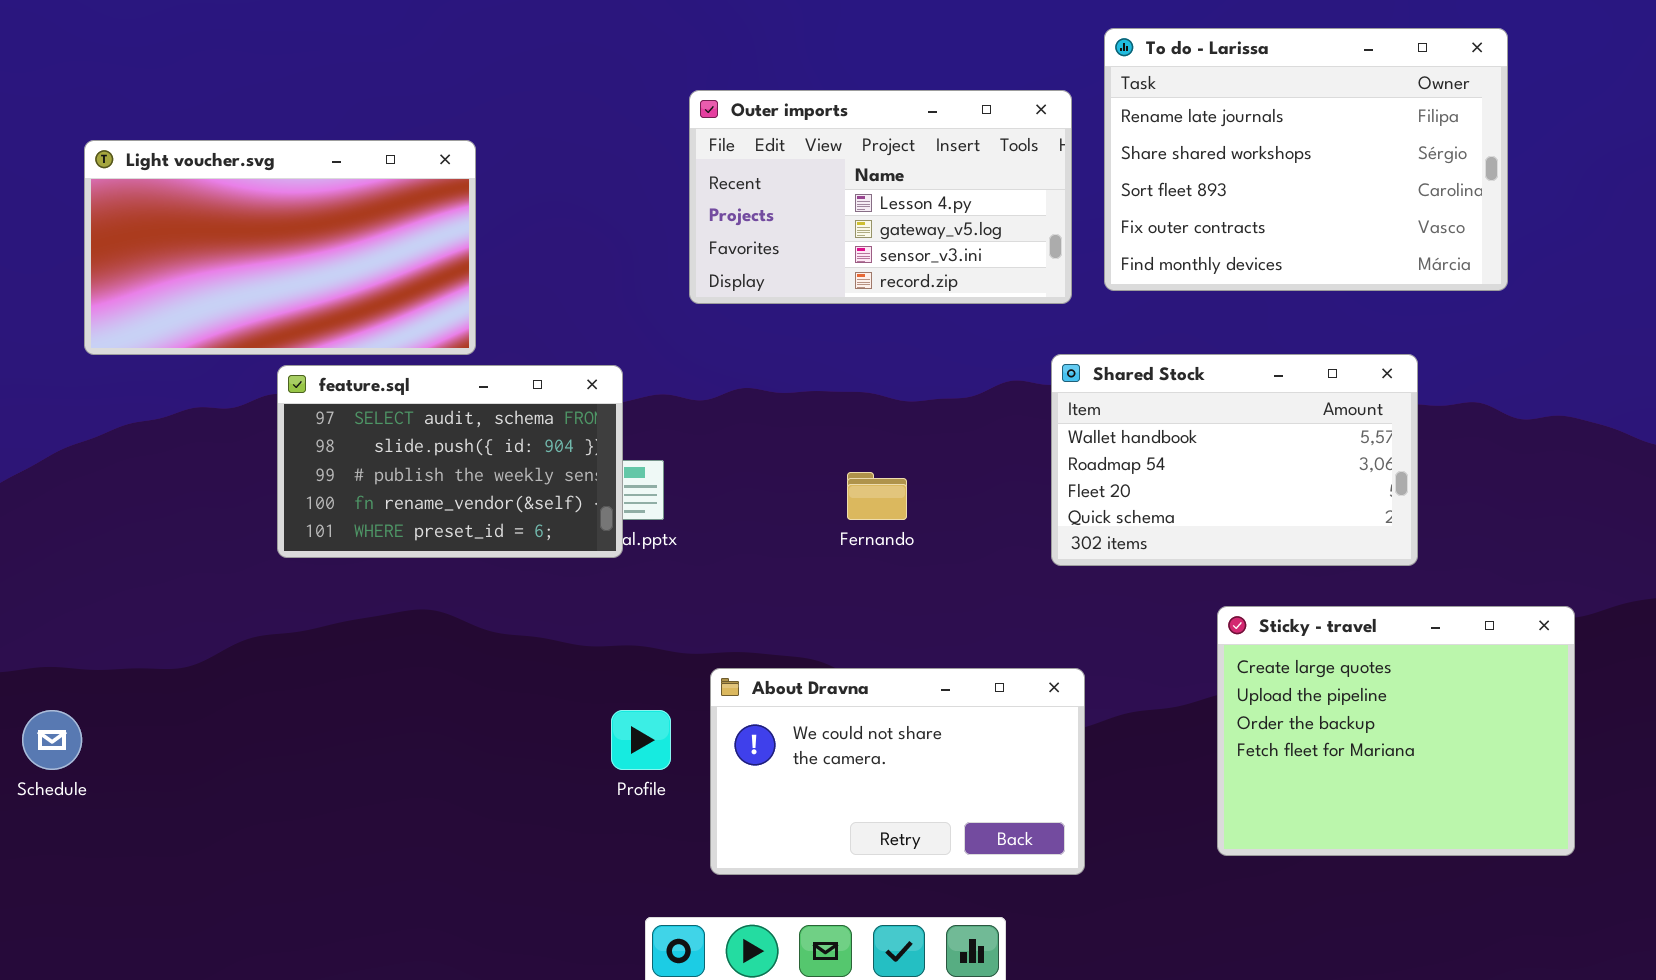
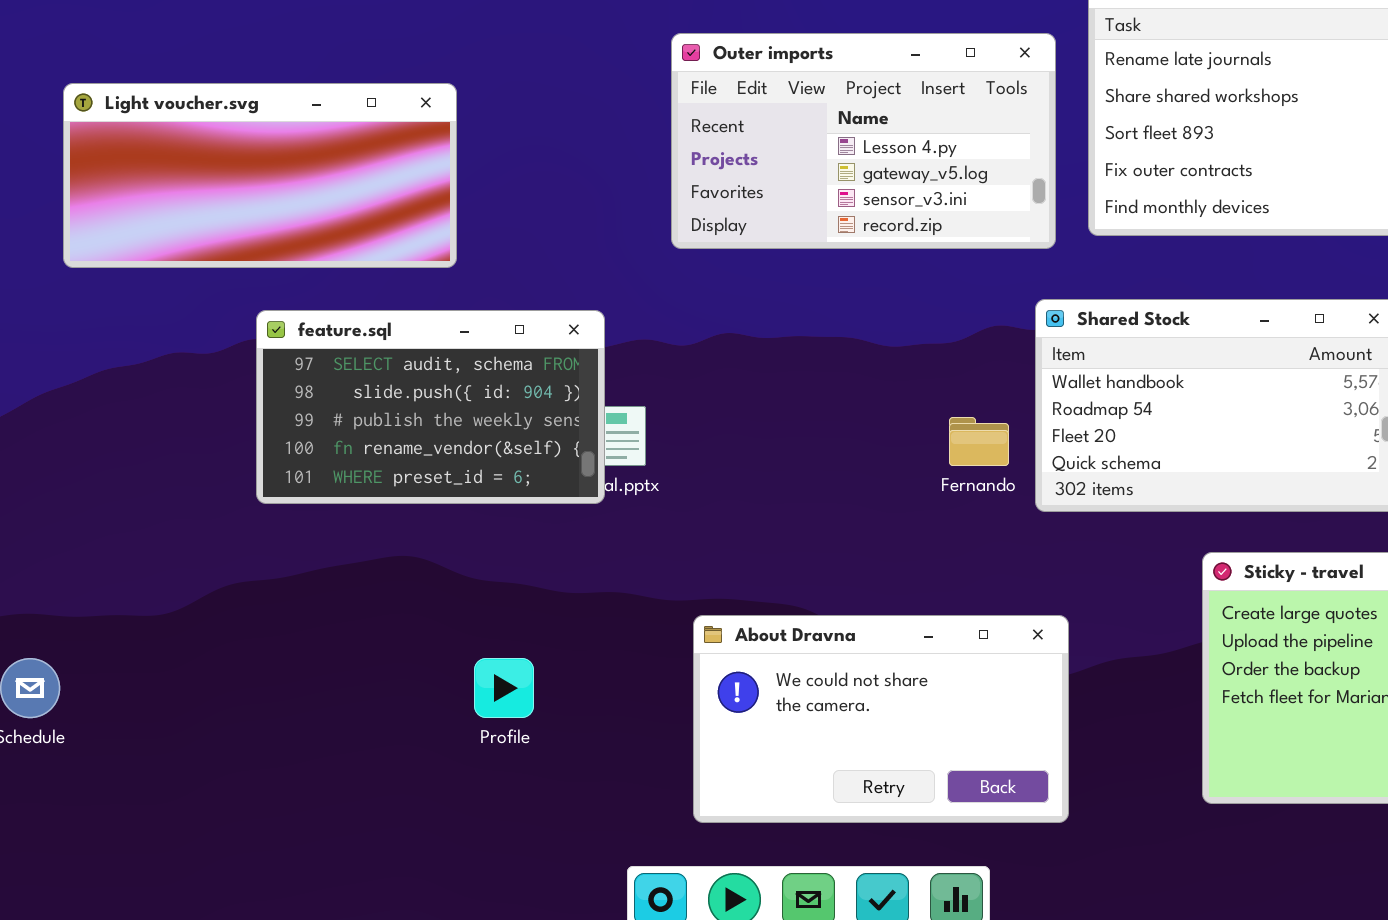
Light voucher.svg: [84,140,476,355] -> [63,83,457,268], resized
Fernando: [847,472,907,520] -> [949,417,1009,466], moved
Profile: [611,710,671,770] -> [474,658,534,718], moved

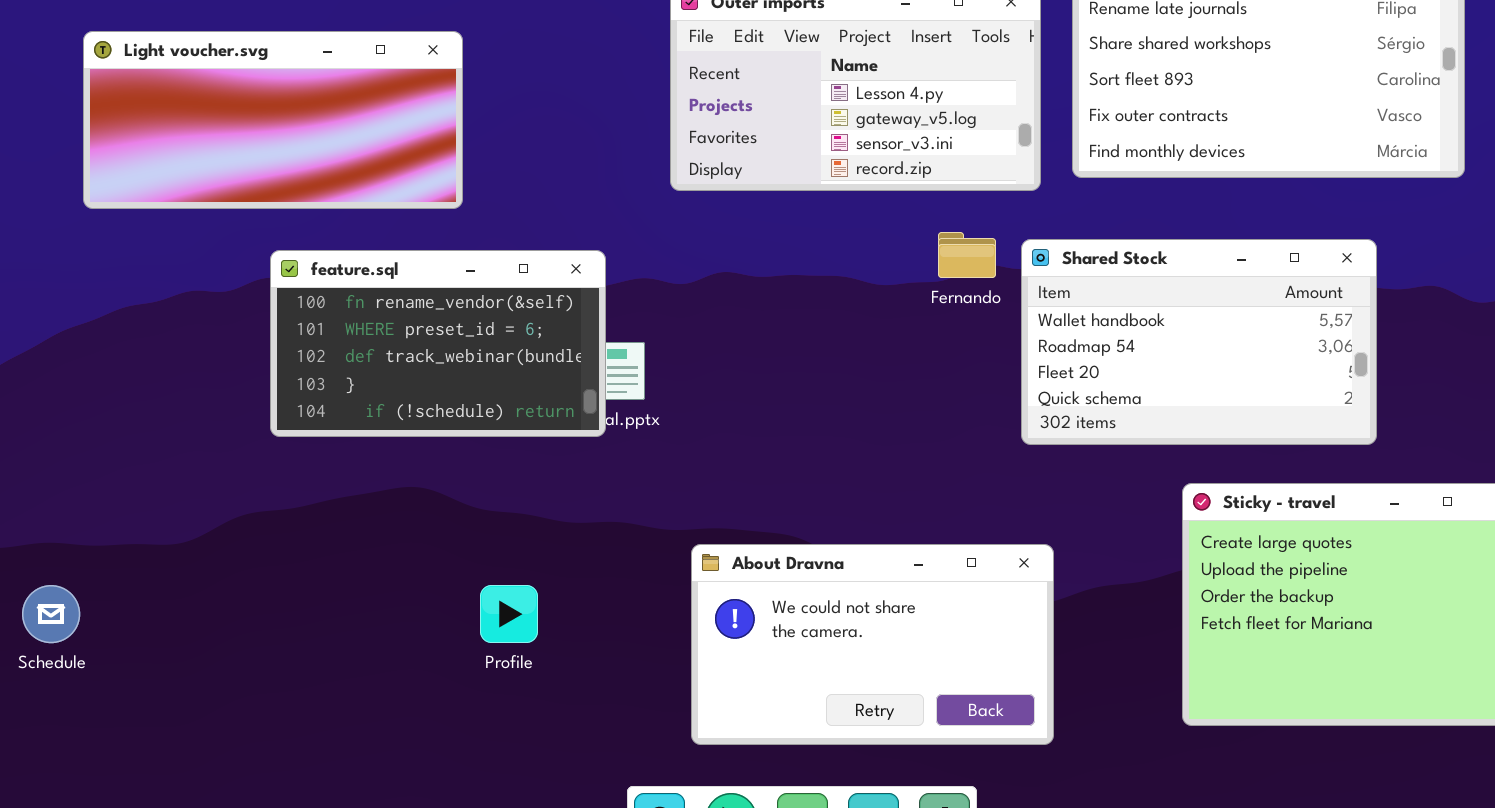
feature.sql: [256,310,605,504] -> [270,250,606,437], scrolled down 3 rows
Fernando: [949,417,1009,466] -> [938,232,996,278], moved

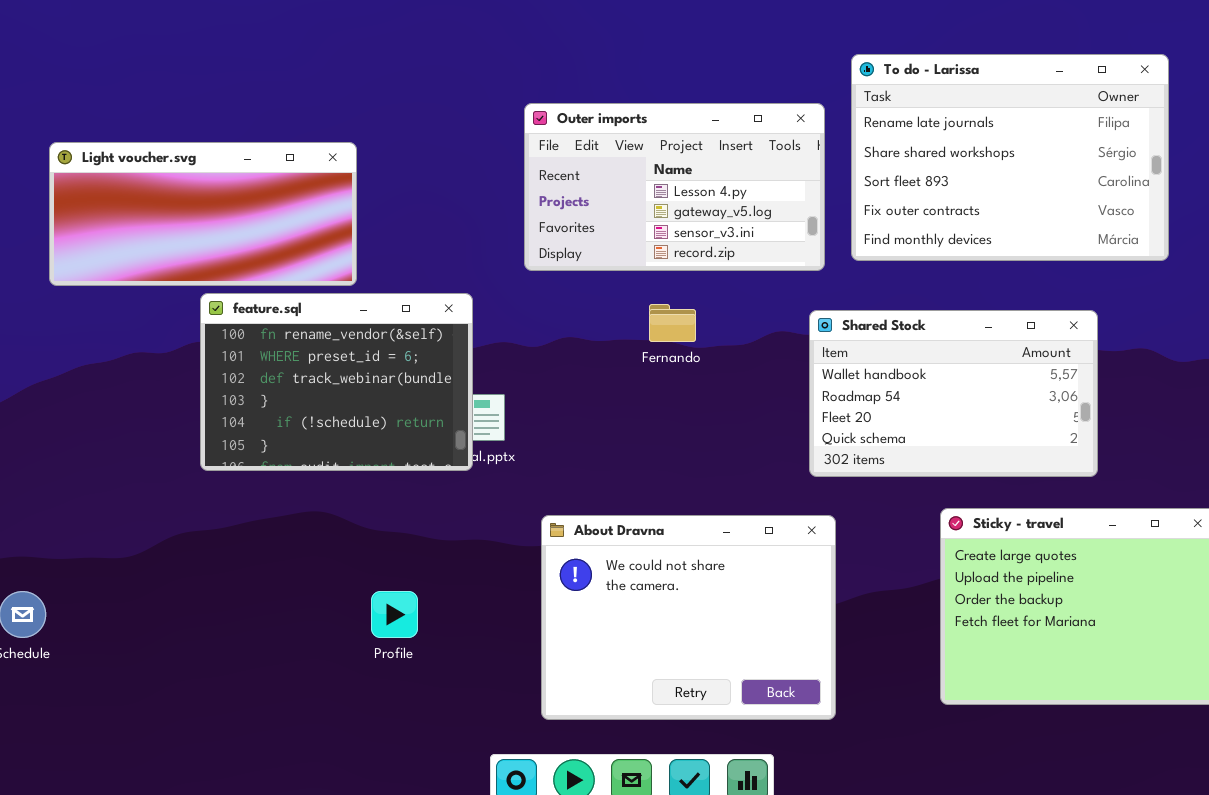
Fernando: [938,232,996,278] -> [649,304,696,342], moved
feature.sql: [270,250,606,437] -> [200,293,473,471], resized
About Dravna: [691,544,1054,745] -> [541,515,836,720], resized

